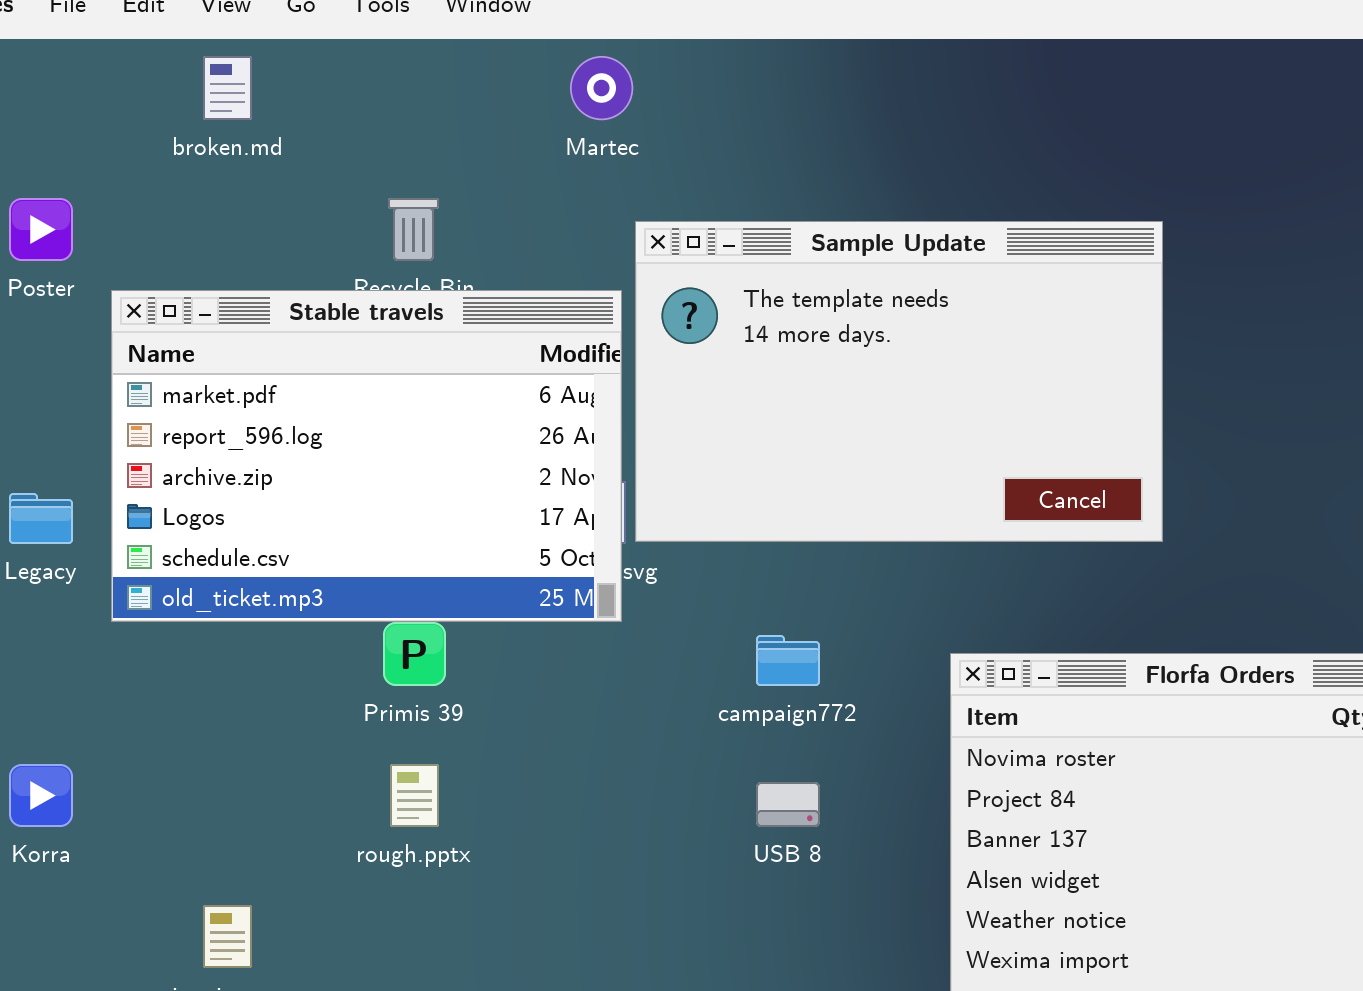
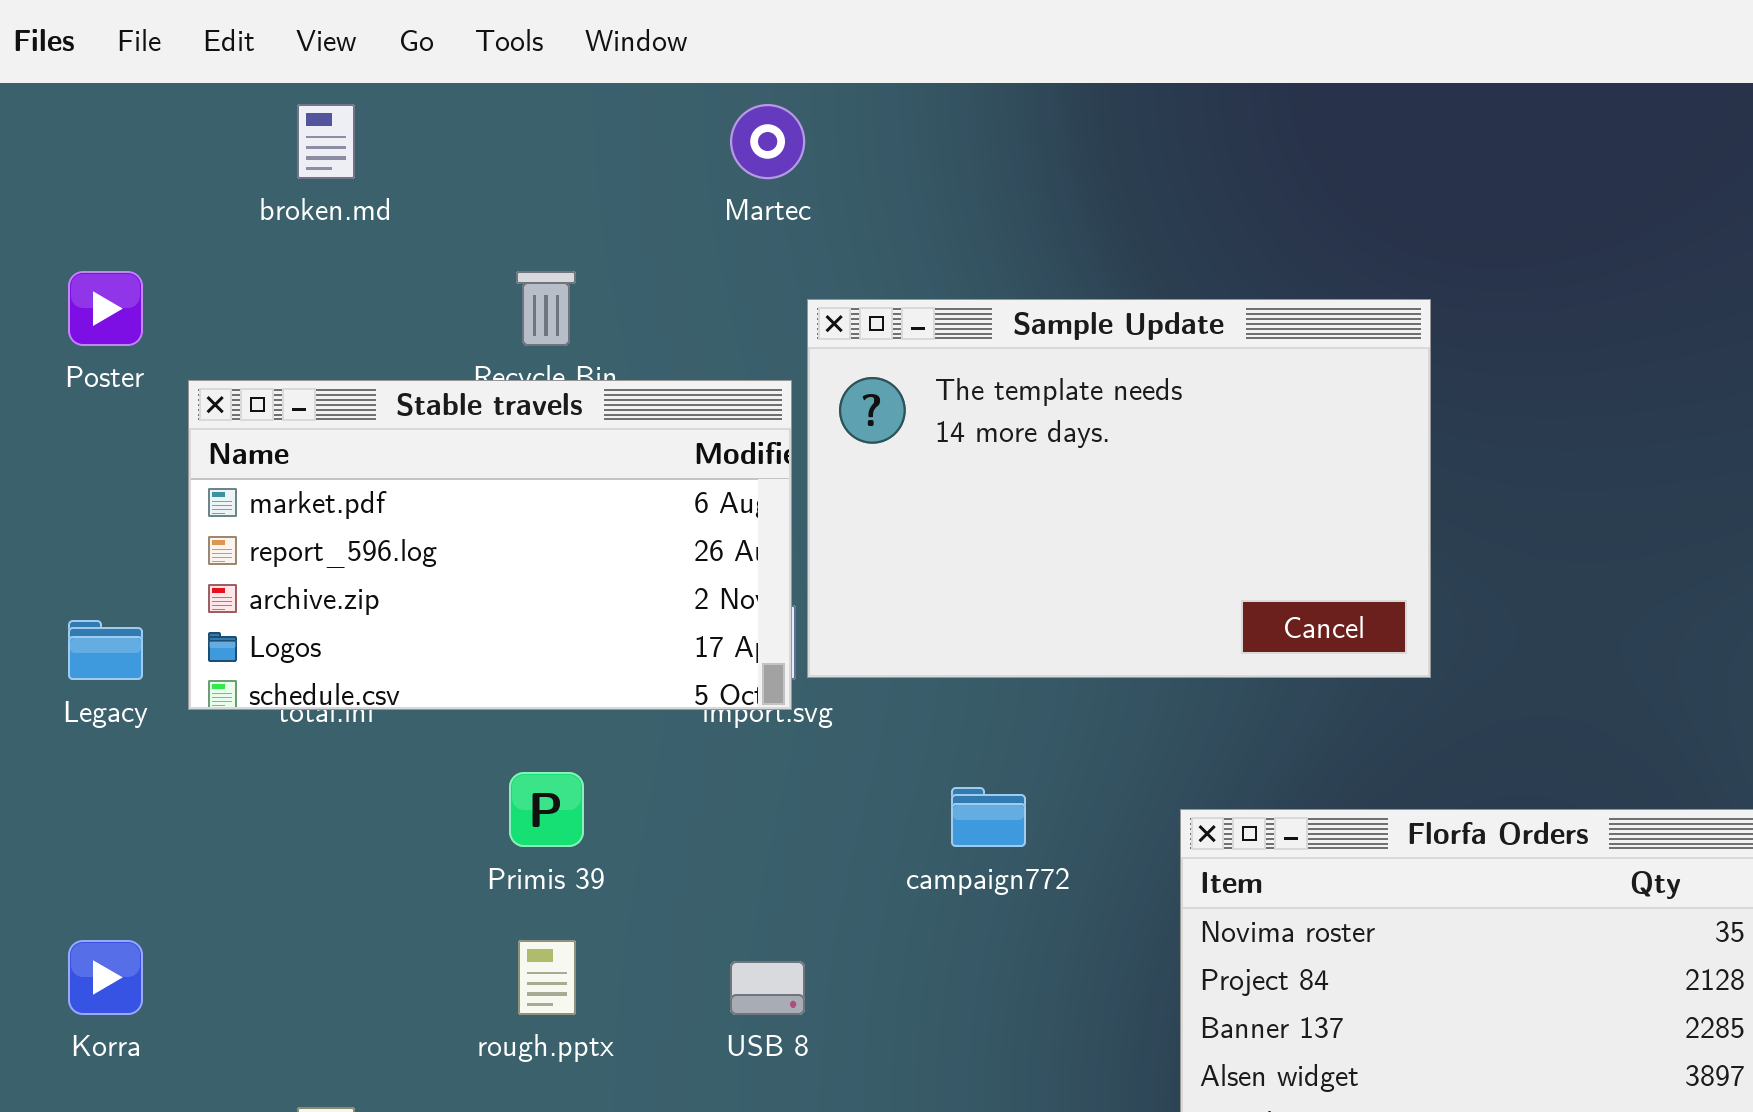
Stable travels: [111,290,622,622] -> [188,380,792,710], resized
USB 8: [756,782,820,827] -> [730,961,805,1015], moved

